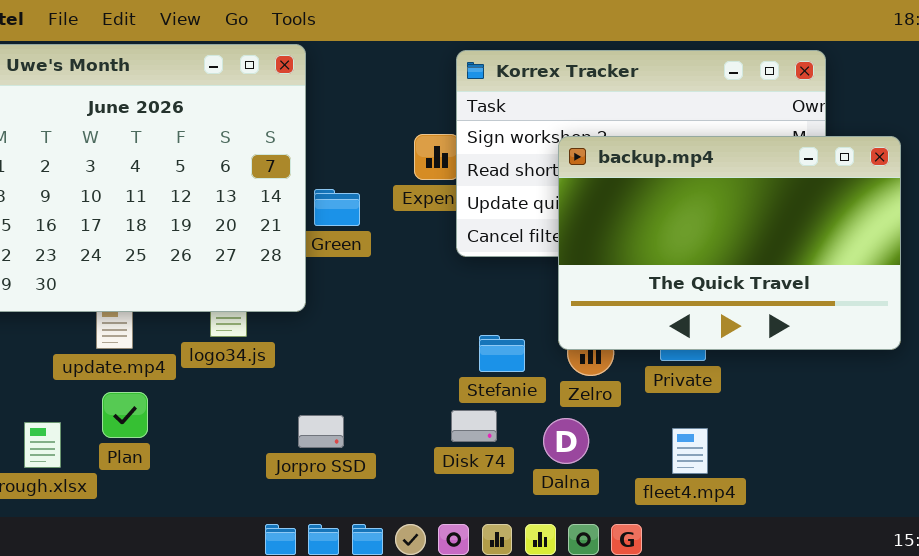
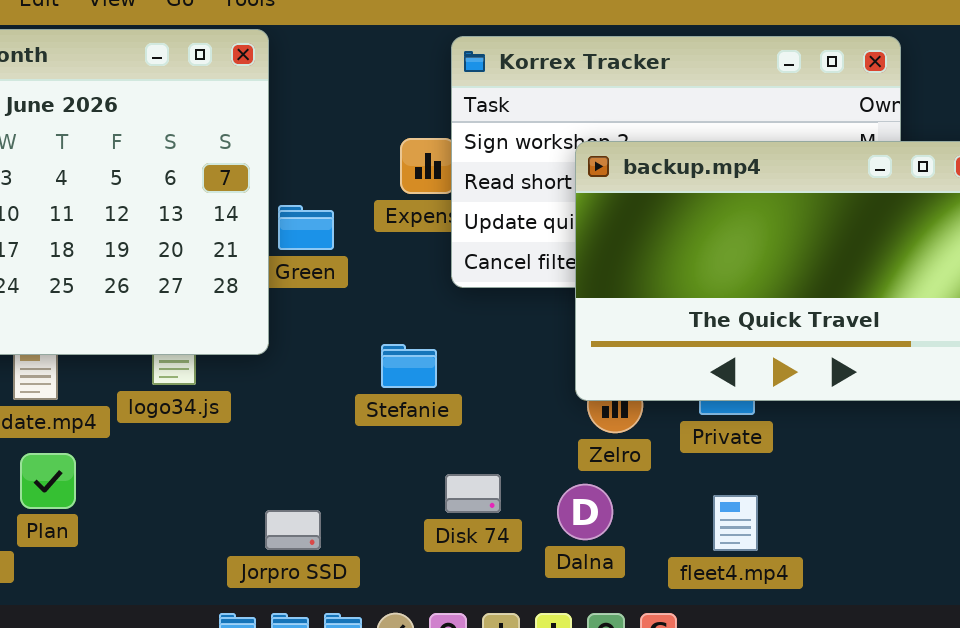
Stefanie: [479,335,525,372] -> [381,344,437,388], moved
Jorpro SSD: [298,415,344,448] -> [265,510,321,550], moved

